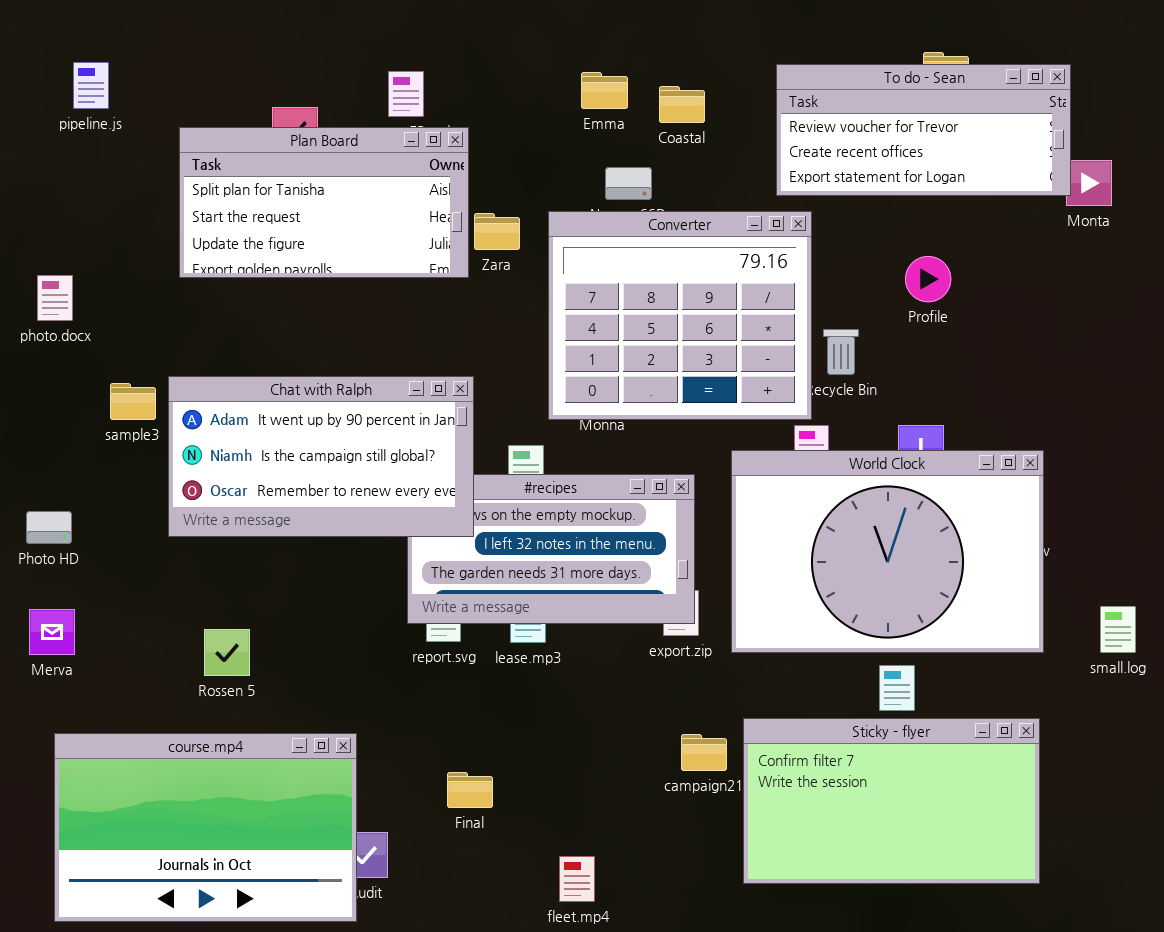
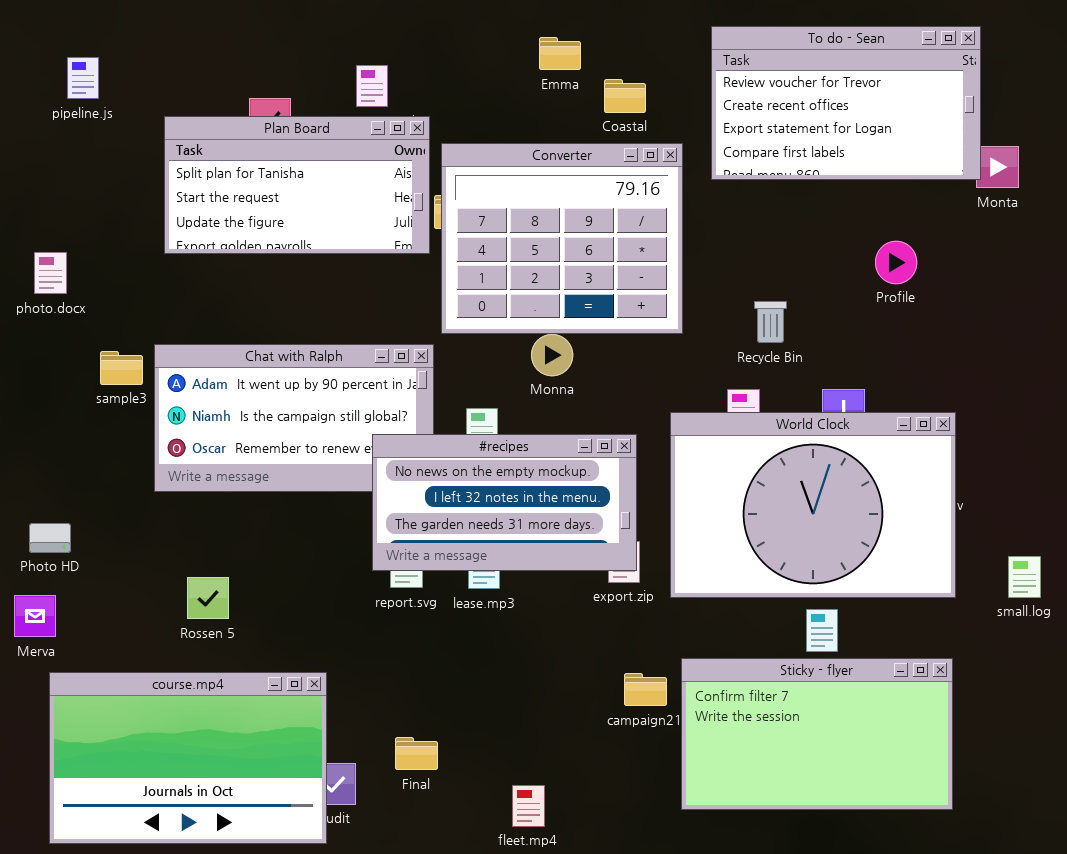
To do - Sean: [776,64,1071,196] -> [711,26,981,180], resized
Emma: [581,72,628,109] -> [539,37,581,70], moved
Converter: [548,211,812,420] -> [441,143,683,334], moved
Profile: [905,256,951,302] -> [875,241,917,284], moved
#recipes: [407,474,695,624] -> [372,434,637,571], raised
Photo HD: [26,511,72,544] -> [29,523,71,553], moved
Merva: [29,609,75,655] -> [14,595,56,637], moved
Final: [447,772,493,808] -> [395,737,438,770], moved

